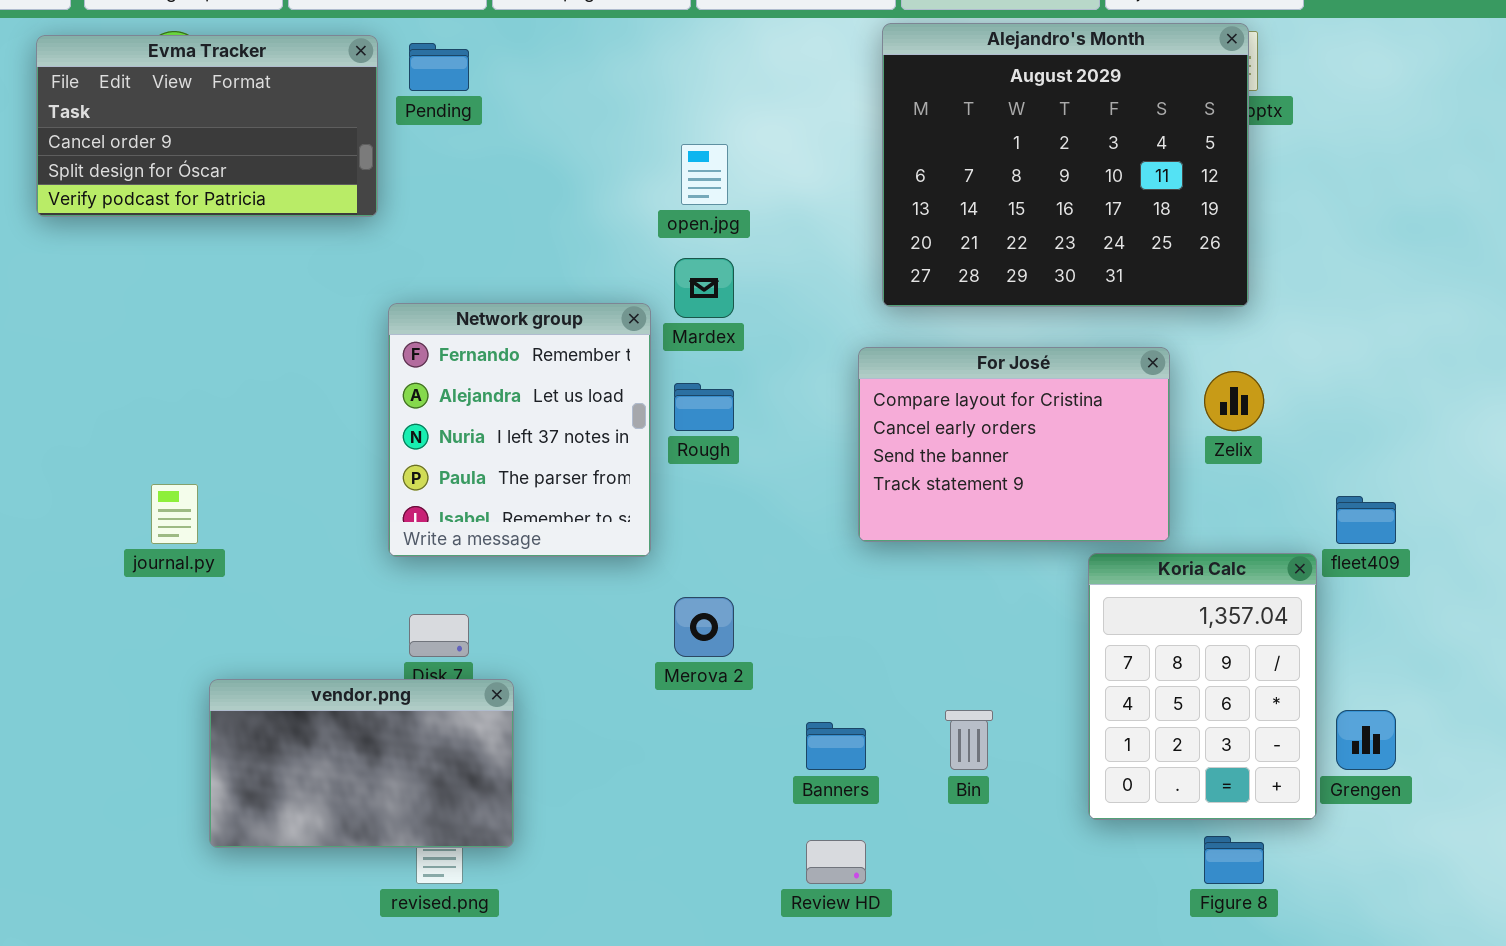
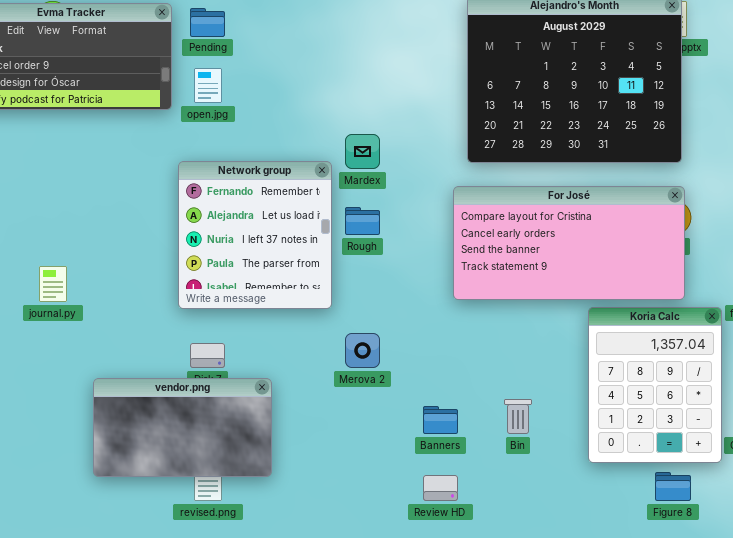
open.jpg: [681,144,728,205] -> [194,68,222,103], moved
For José: [858,347,1170,542] -> [453,186,685,300], resized
vendor.png: [209,679,514,848] -> [93,378,272,477], moved

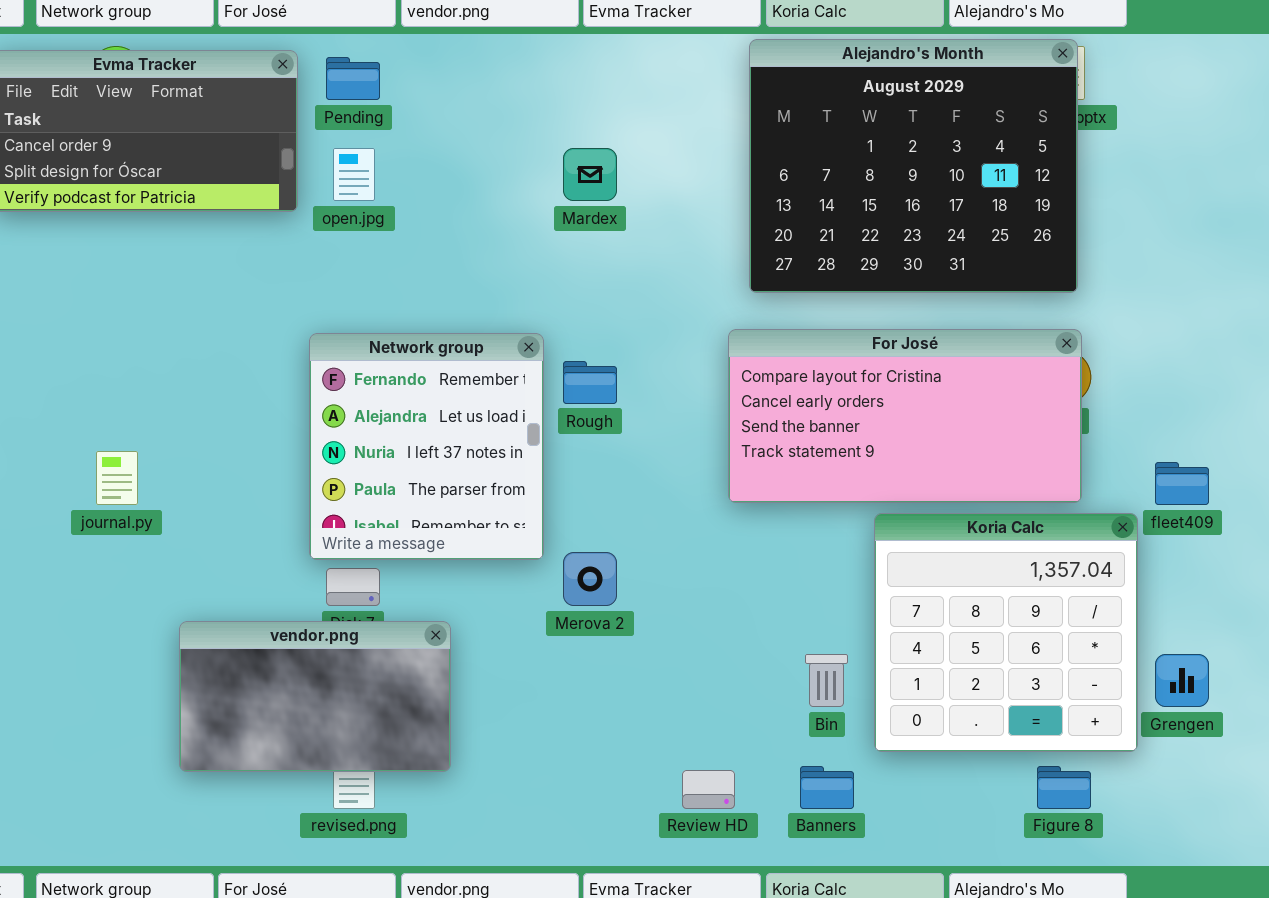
Mardex: [345,134,380,169] -> [563,148,617,201], moved
Network group: [178,161,332,309] -> [309,333,544,560], moved
Koria Calc: [588,307,722,463] -> [874,513,1138,752], resized
Banners: [423,406,458,434] -> [800,766,854,809], moved

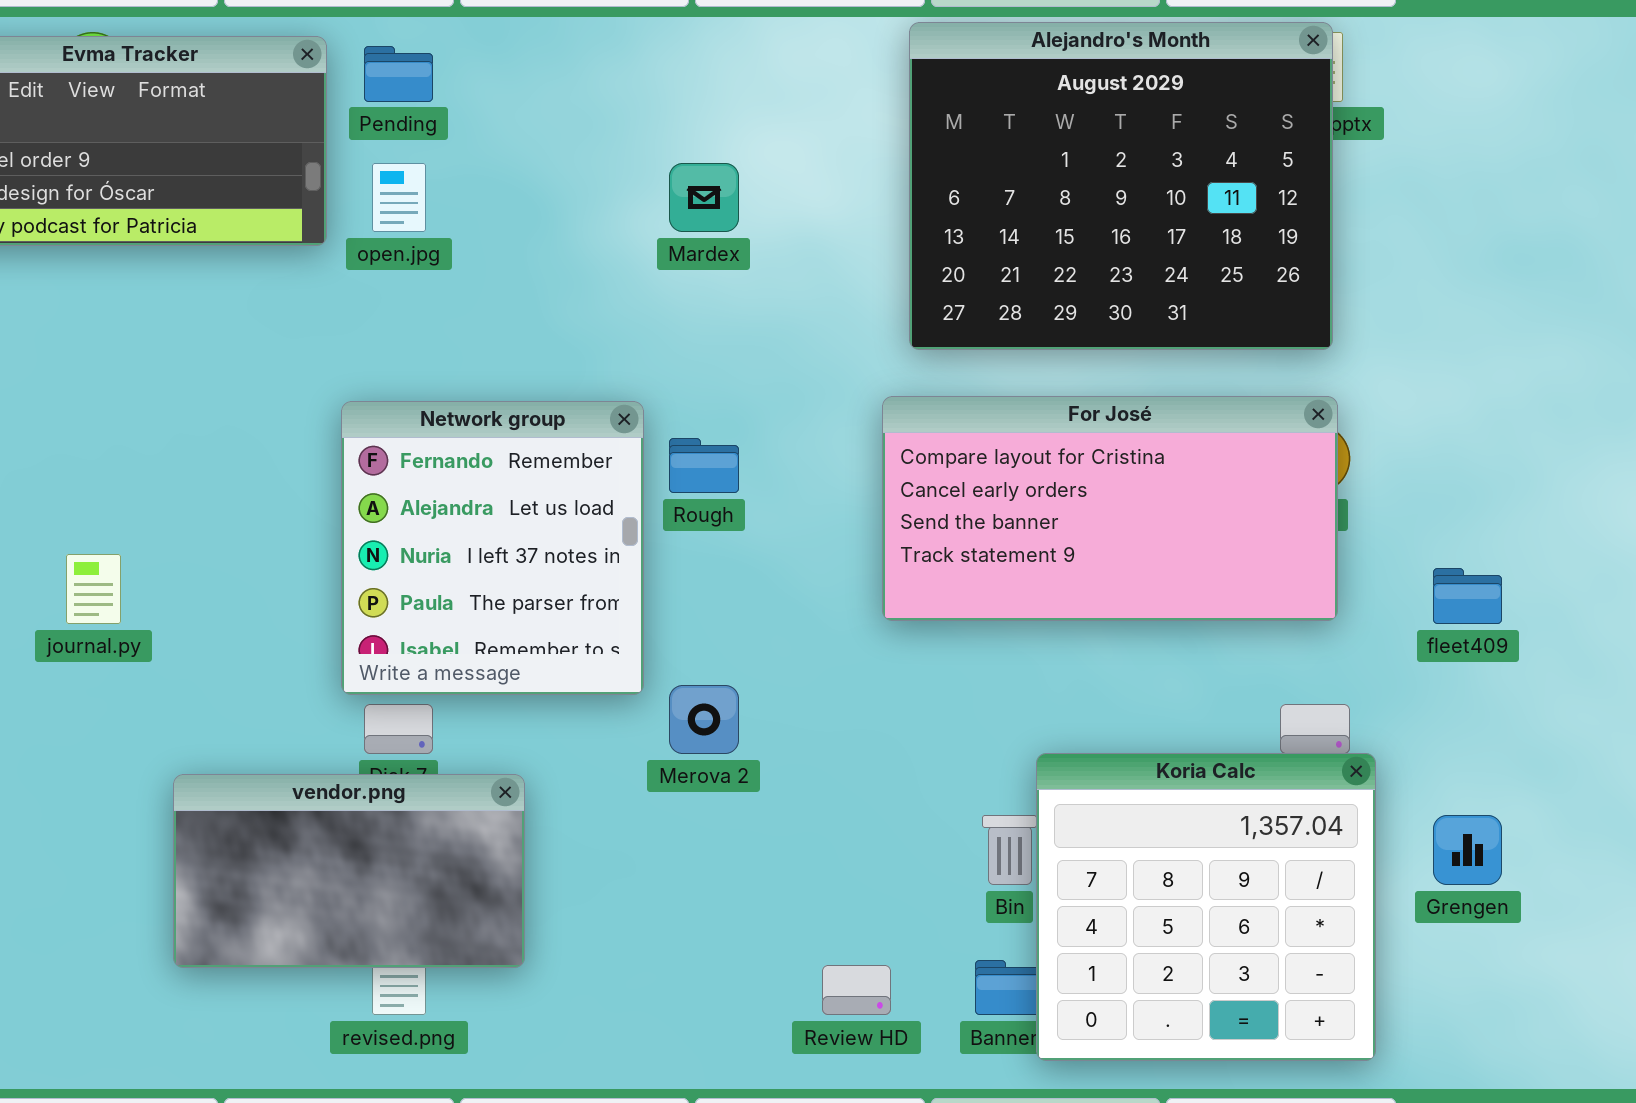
Koria Calc: [874,513,1138,752] -> [1036,753,1376,1061], moved

